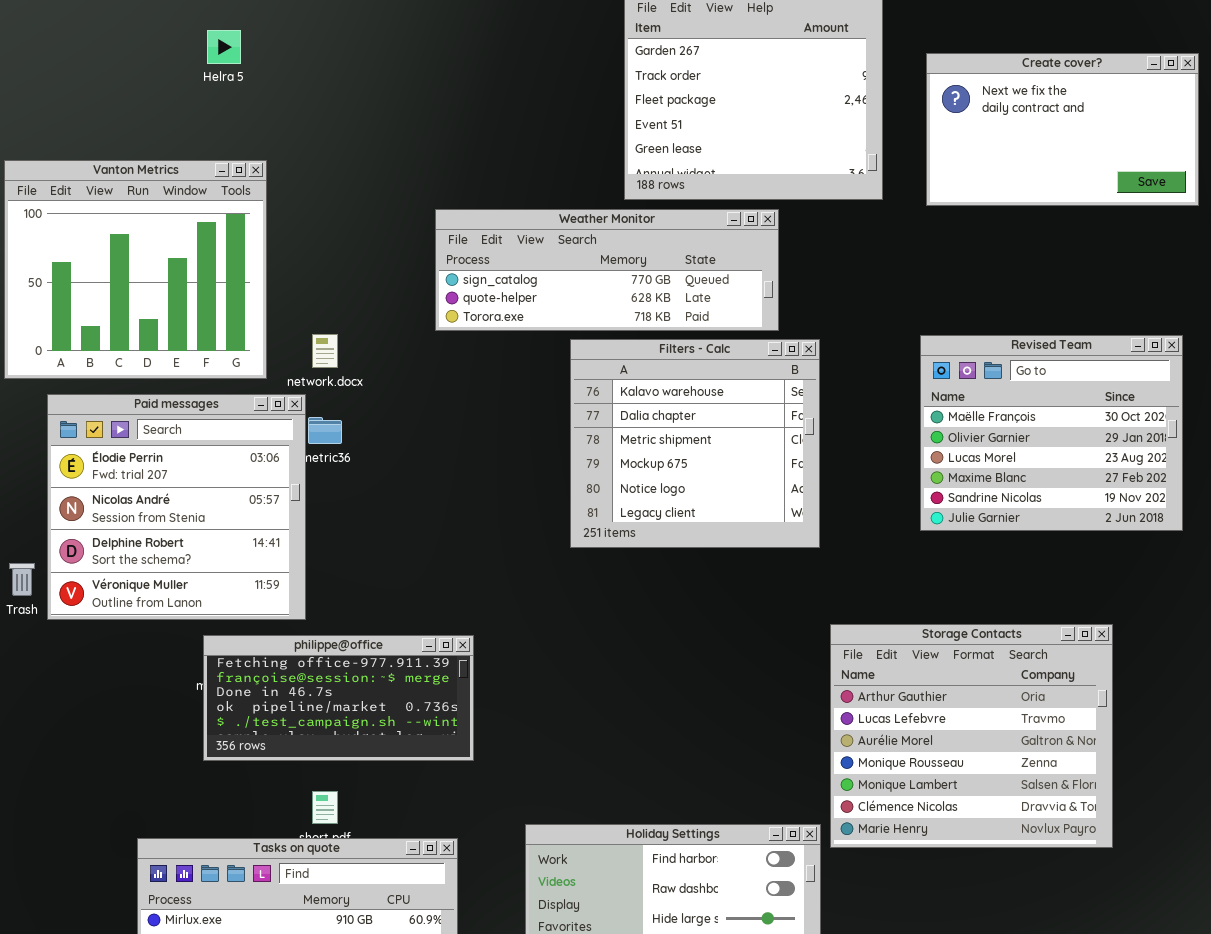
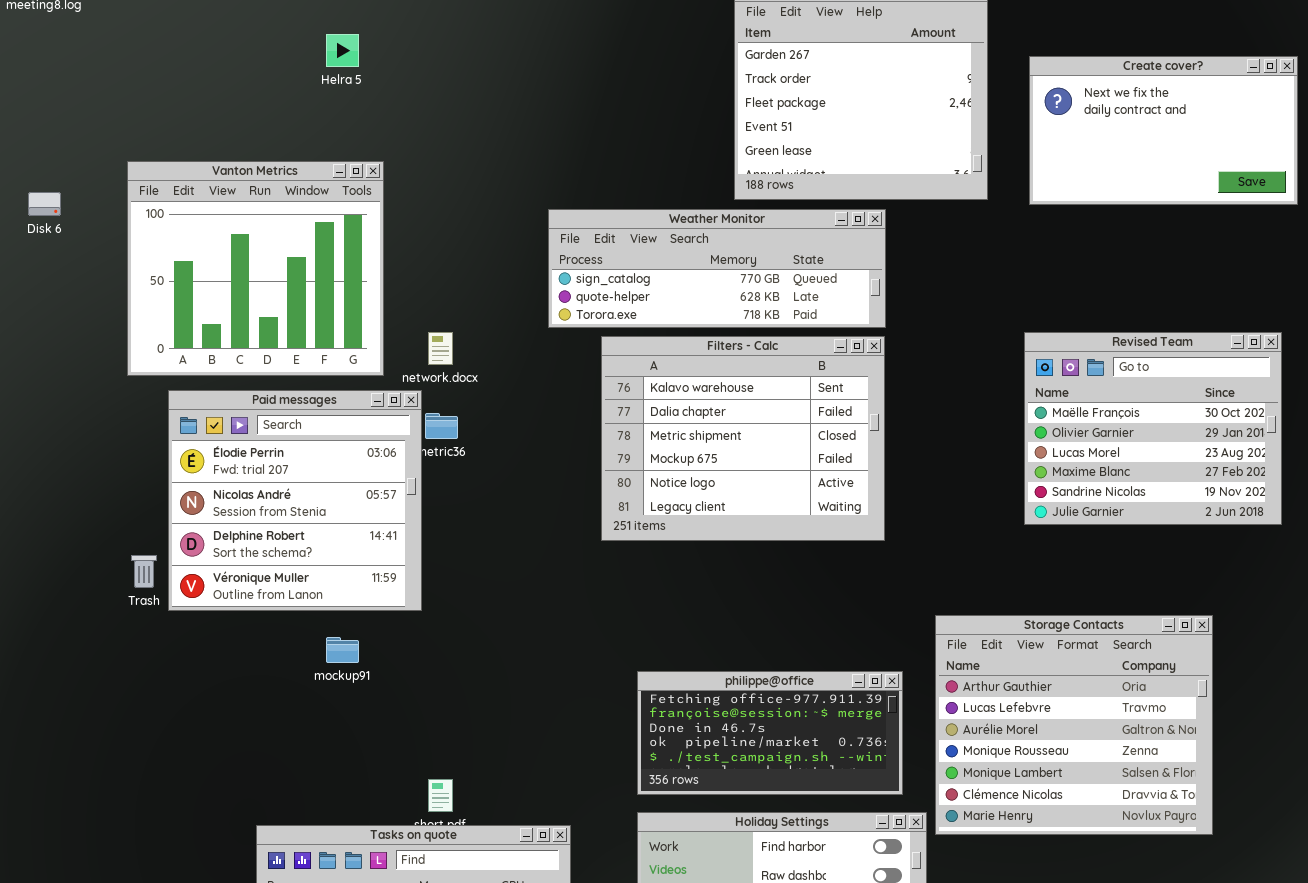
Filters - Calc: [570,339,820,548] -> [601,336,885,541], moved, resized
philippe@office: [203,635,474,761] -> [637,671,903,795], moved

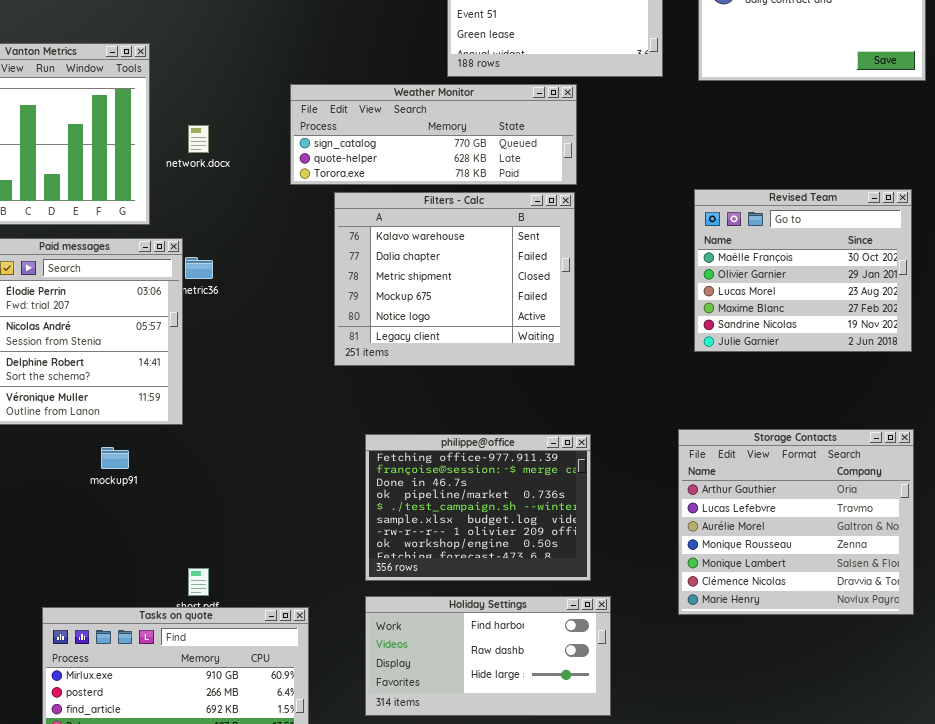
network.docx: [428,332,453,365] -> [188,125,209,153], moved
Storage Contacts: [935,615,1213,835] -> [678,429,914,615], moved
philippe@office: [637,671,903,795] -> [365,434,591,581], resized

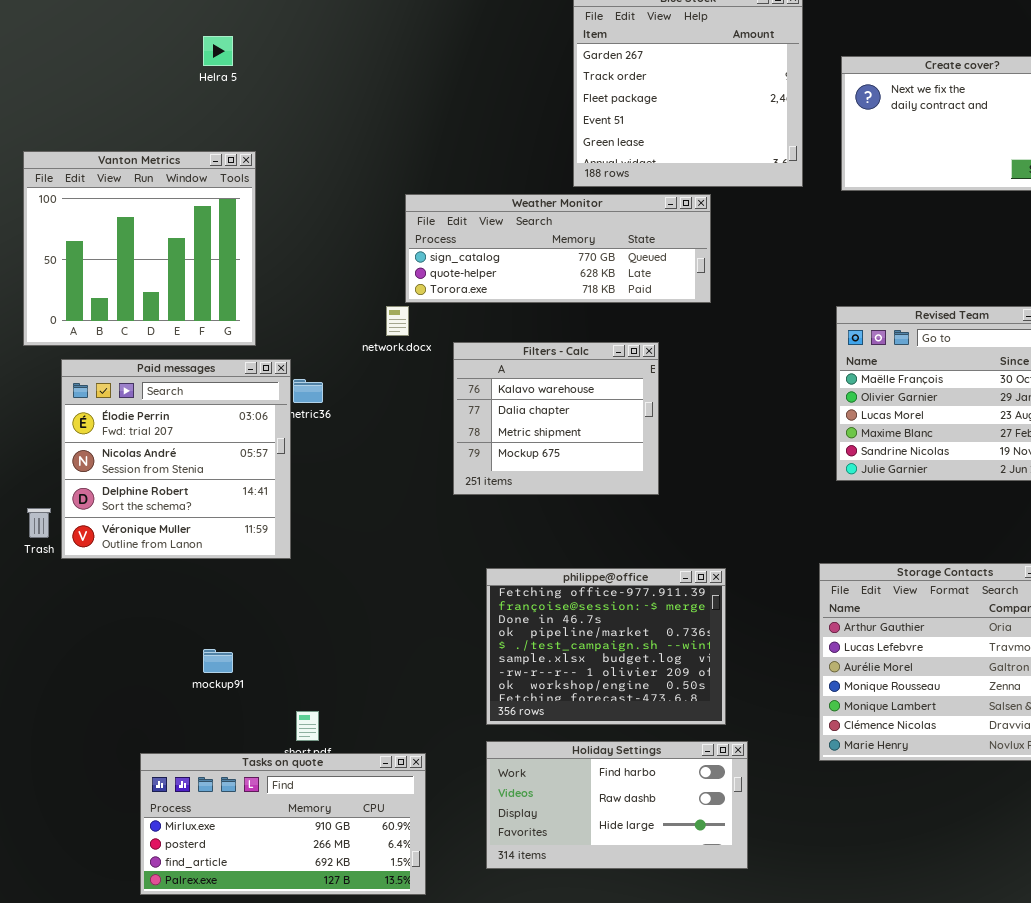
network.docx: [188,125,209,153] -> [386,306,409,336], moved
Filters - Calc: [334,192,575,366] -> [453,342,659,495], resized
mockup91: [101,447,129,469] -> [203,649,233,673], moved

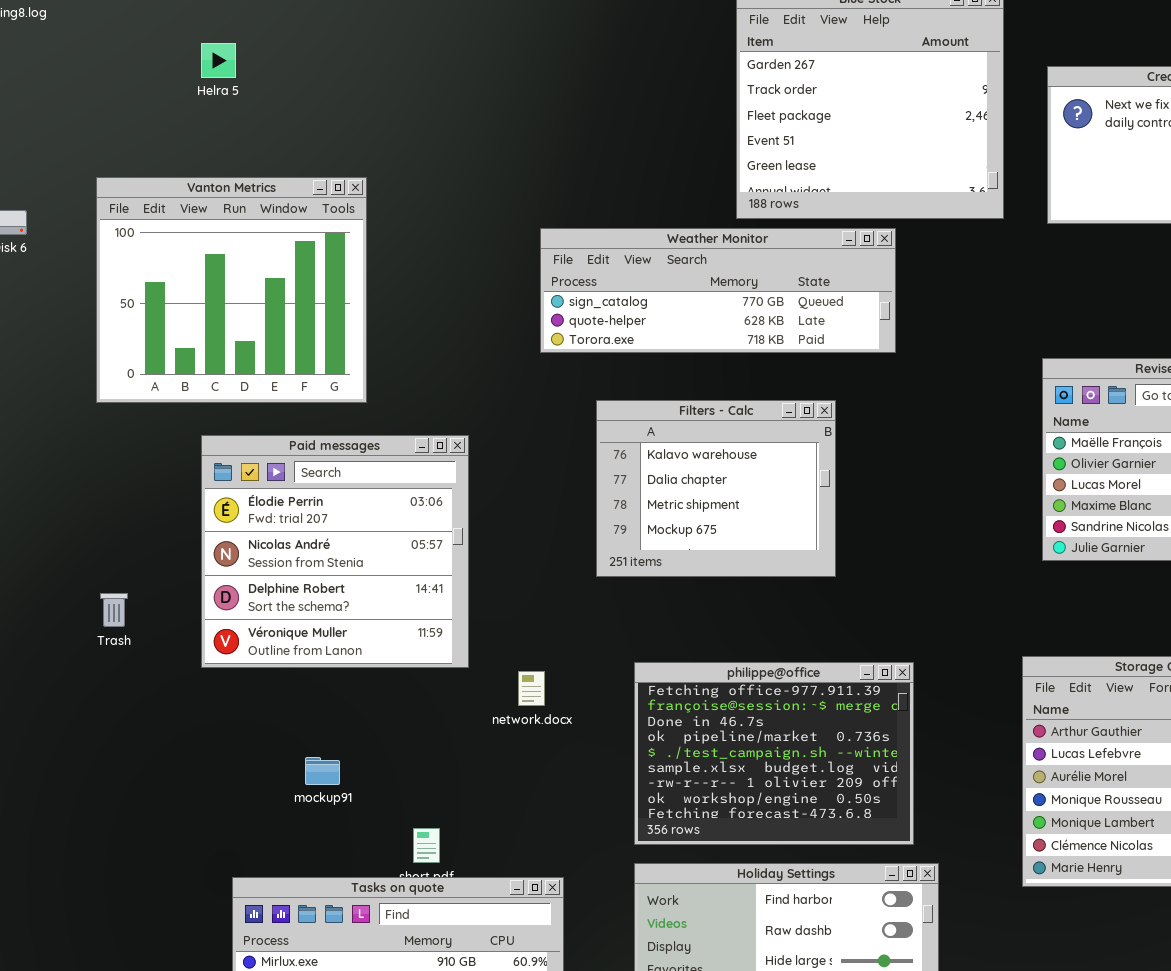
Helra 5: [203,36,233,66] -> [201,43,236,78], moved
network.docx: [386,306,409,336] -> [518,671,545,706], moved
Paid messages: [61,359,291,559] -> [201,435,469,668], moved

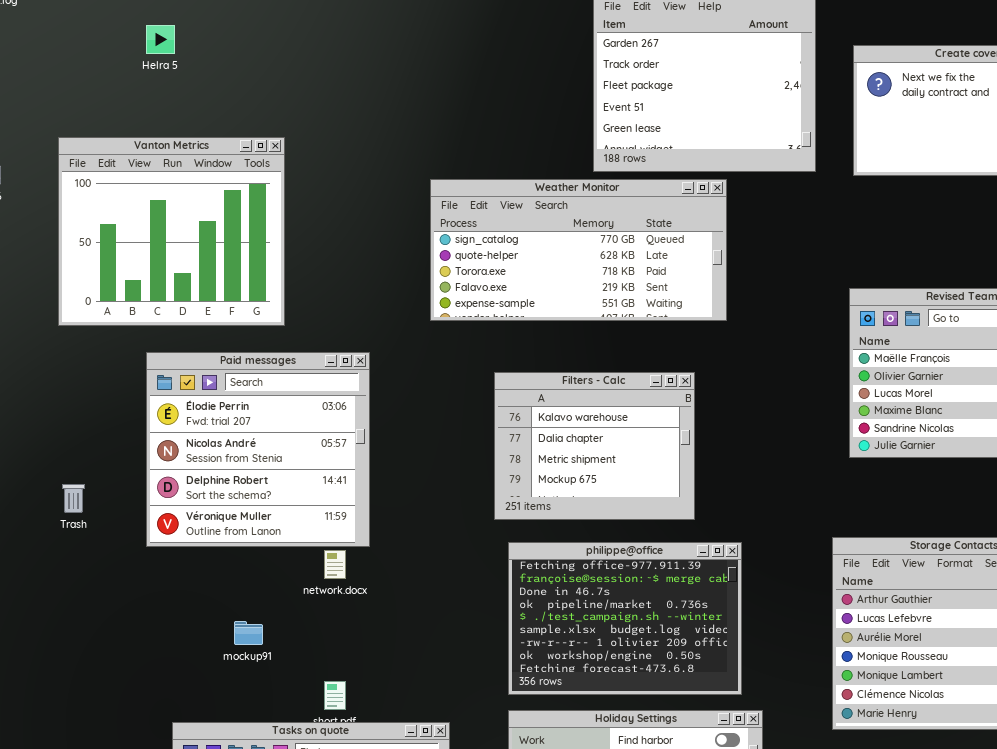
Weather Monitor: [540,228,896,353] -> [430,179,727,321], resized
Filters - Calc: [596,400,836,577] -> [494,372,695,520], moved
network.docx: [518,671,545,706] -> [324,550,346,579], moved

